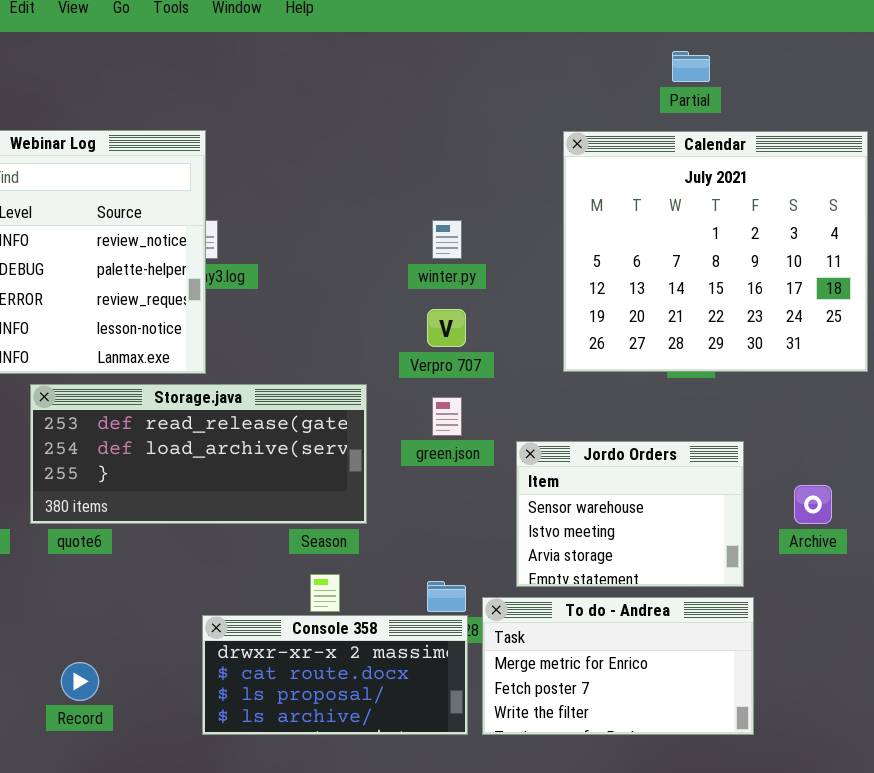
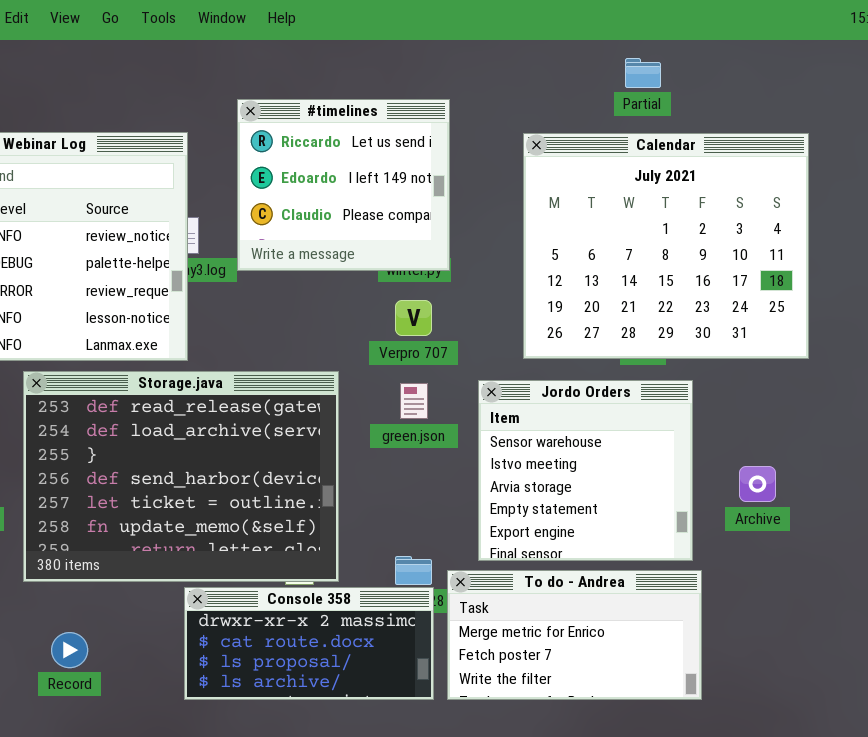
#timelines: none -> [237,99,450,271], opened
Storage.java: [30,384,367,524] -> [23,371,339,582], resized
Jordo Orders: [516,441,744,587] -> [478,380,693,561], resized

